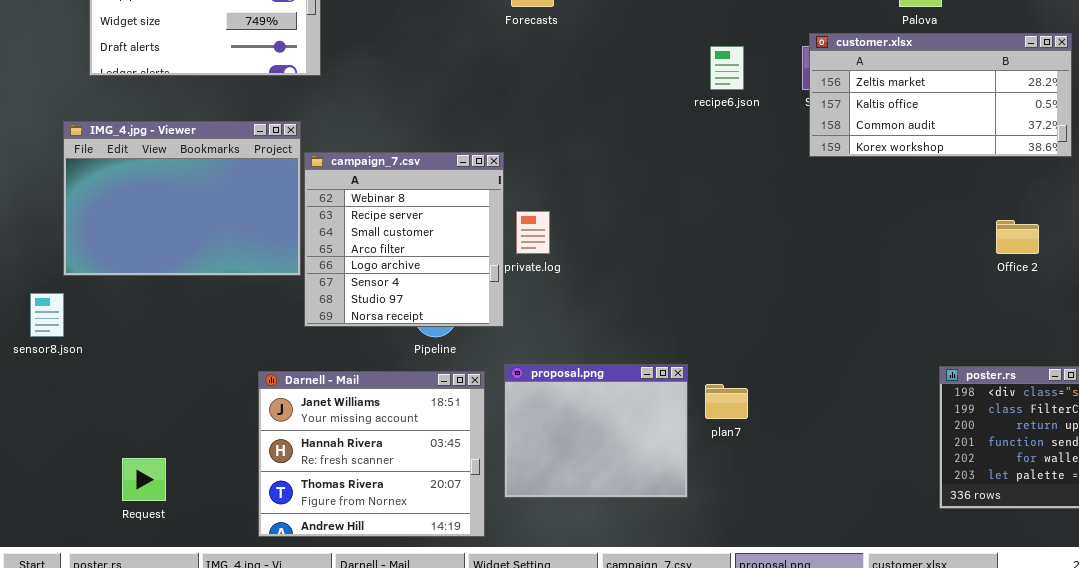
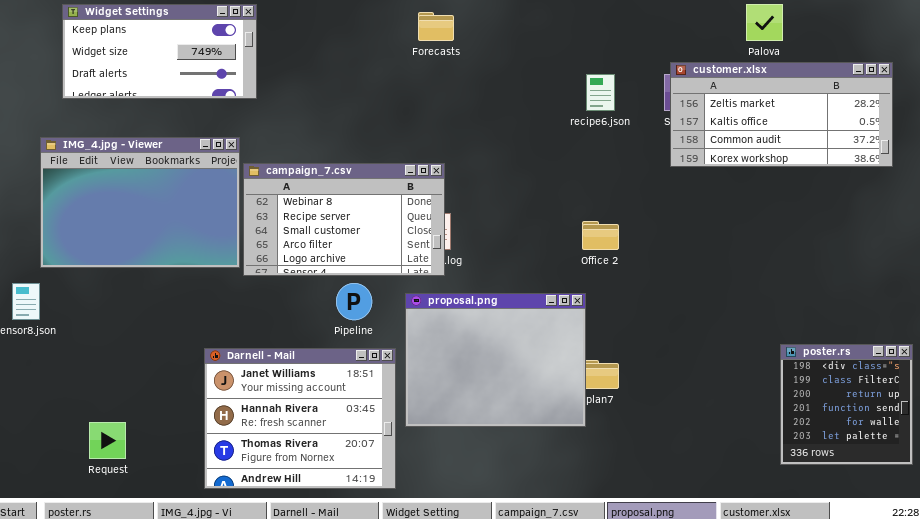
campaign_7.csv: [304,152,504,327] -> [243,163,445,276], resized
Office 2: [996,220,1039,254] -> [582,221,619,250], moved
proposal.png: [504,364,688,498] -> [405,293,586,427], moved, resized

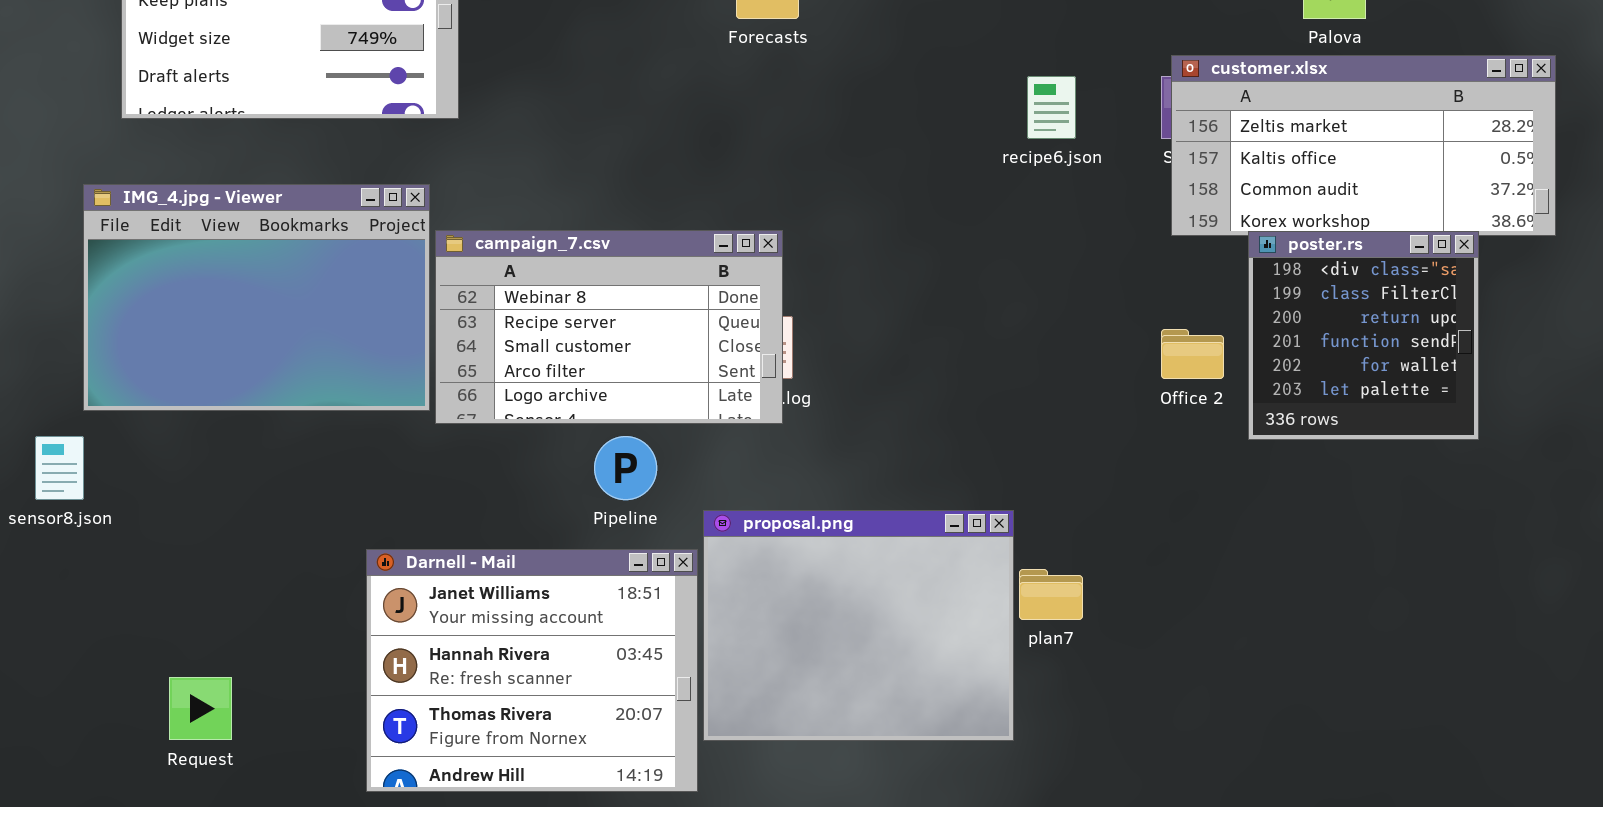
Office 2: [582,221,619,250] -> [1161,329,1224,379], moved
proposal.png: [405,293,586,427] -> [703,510,1014,741], moved
poster.rs: [780,344,913,465] -> [1248,231,1479,440], moved

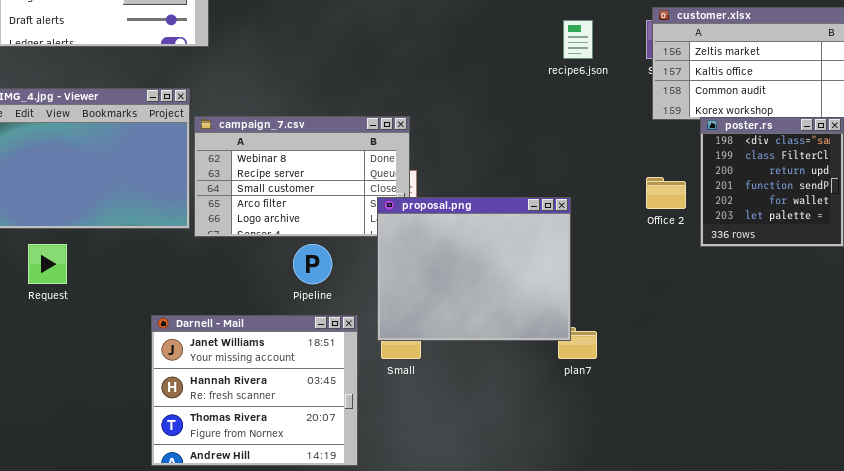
proposal.png: [703,510,1014,741] -> [377,197,571,341], moved
Request: [169,677,232,740] -> [28,244,67,284], moved

